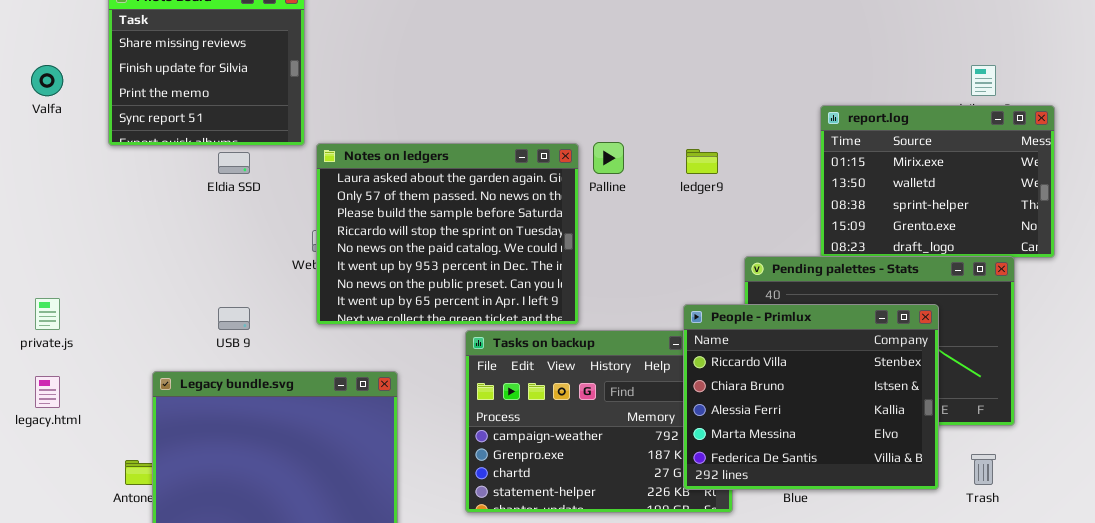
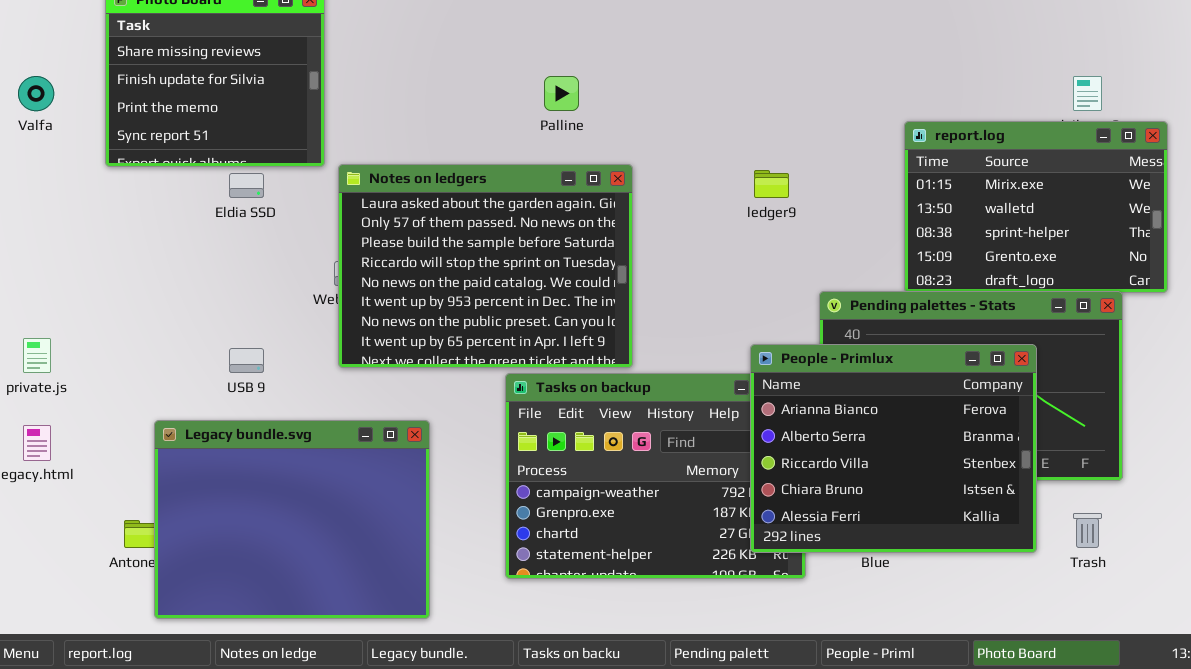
Palline: [593,142,624,174] -> [544,76,579,111], moved
People - Primlux: [683,304,939,490] -> [750,344,1037,553], scrolled up 2 rows

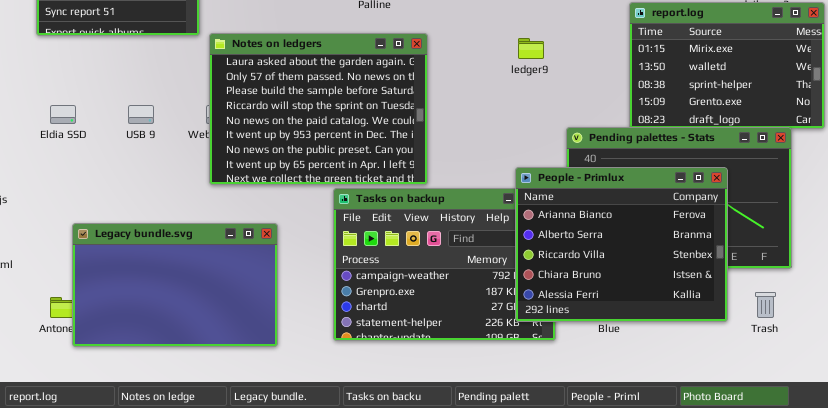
Eldia SSD: [229,173,264,198] -> [50,105,76,124], moved
USB 9: [229,348,264,373] -> [128,105,154,124], moved
Legacy bundle.svg: [154,420,430,619] -> [72,223,278,347], resized

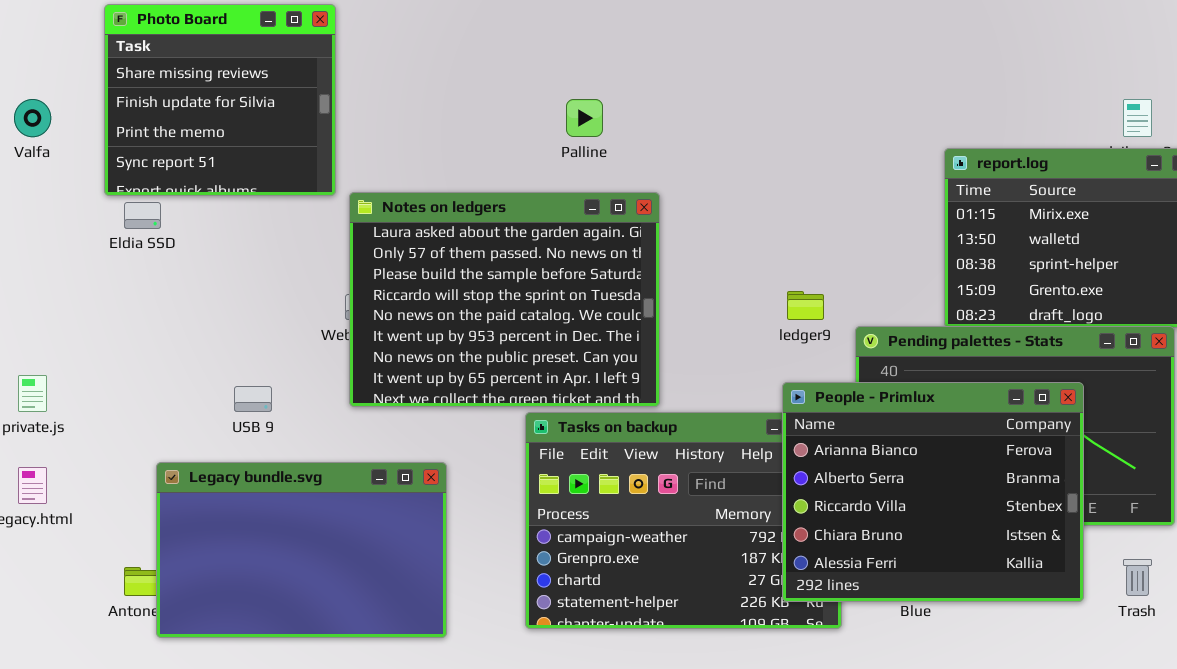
ledger9: [518,38,544,59] -> [787,291,824,320], moved
Eldia SSD: [50,105,76,124] -> [124,202,161,229], moved
USB 9: [128,105,154,124] -> [234,386,272,412], moved

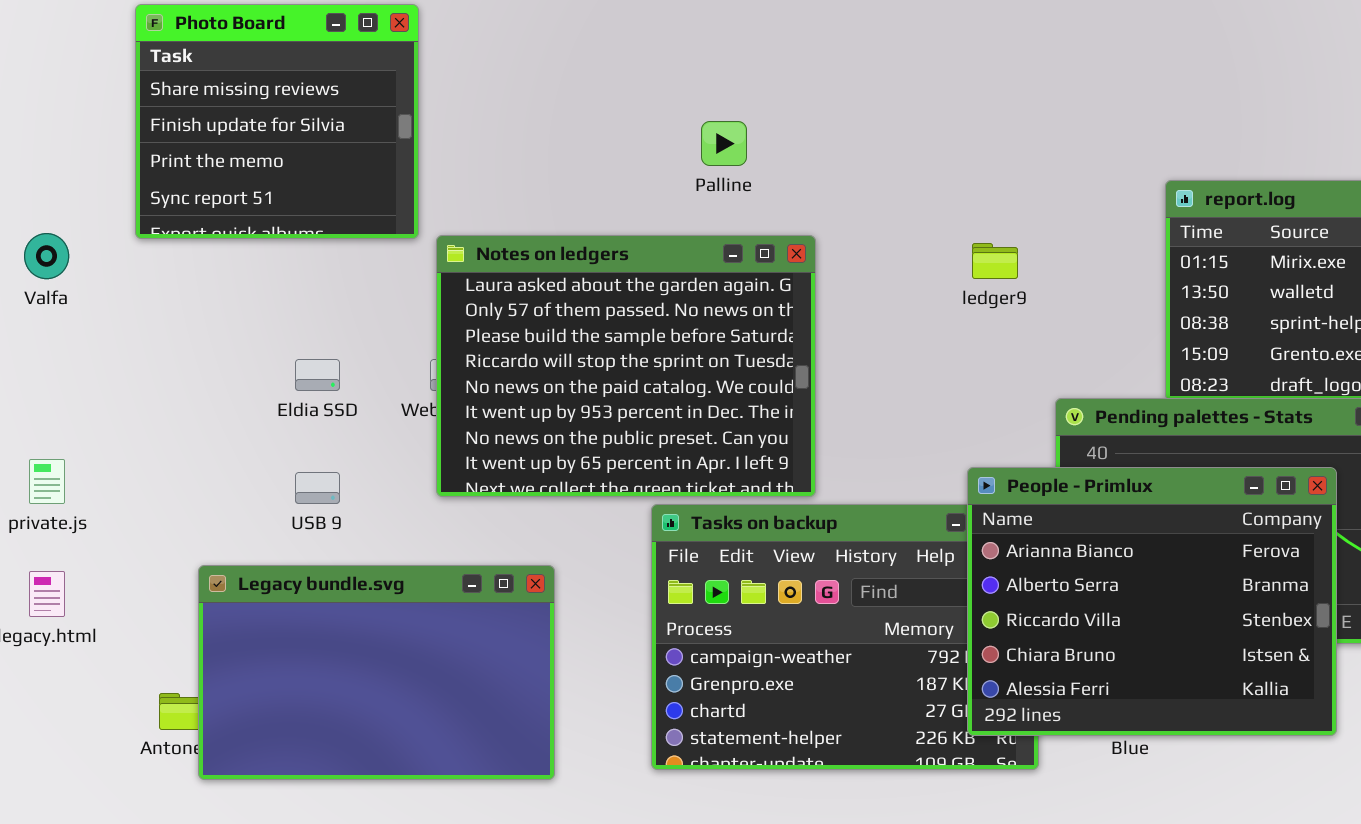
Valfa: [14,99,51,137] -> [24,233,69,279], moved
Eldia SSD: [124,202,161,229] -> [295,359,340,391], moved
ledger9: [787,291,824,320] -> [972,243,1018,279], moved

